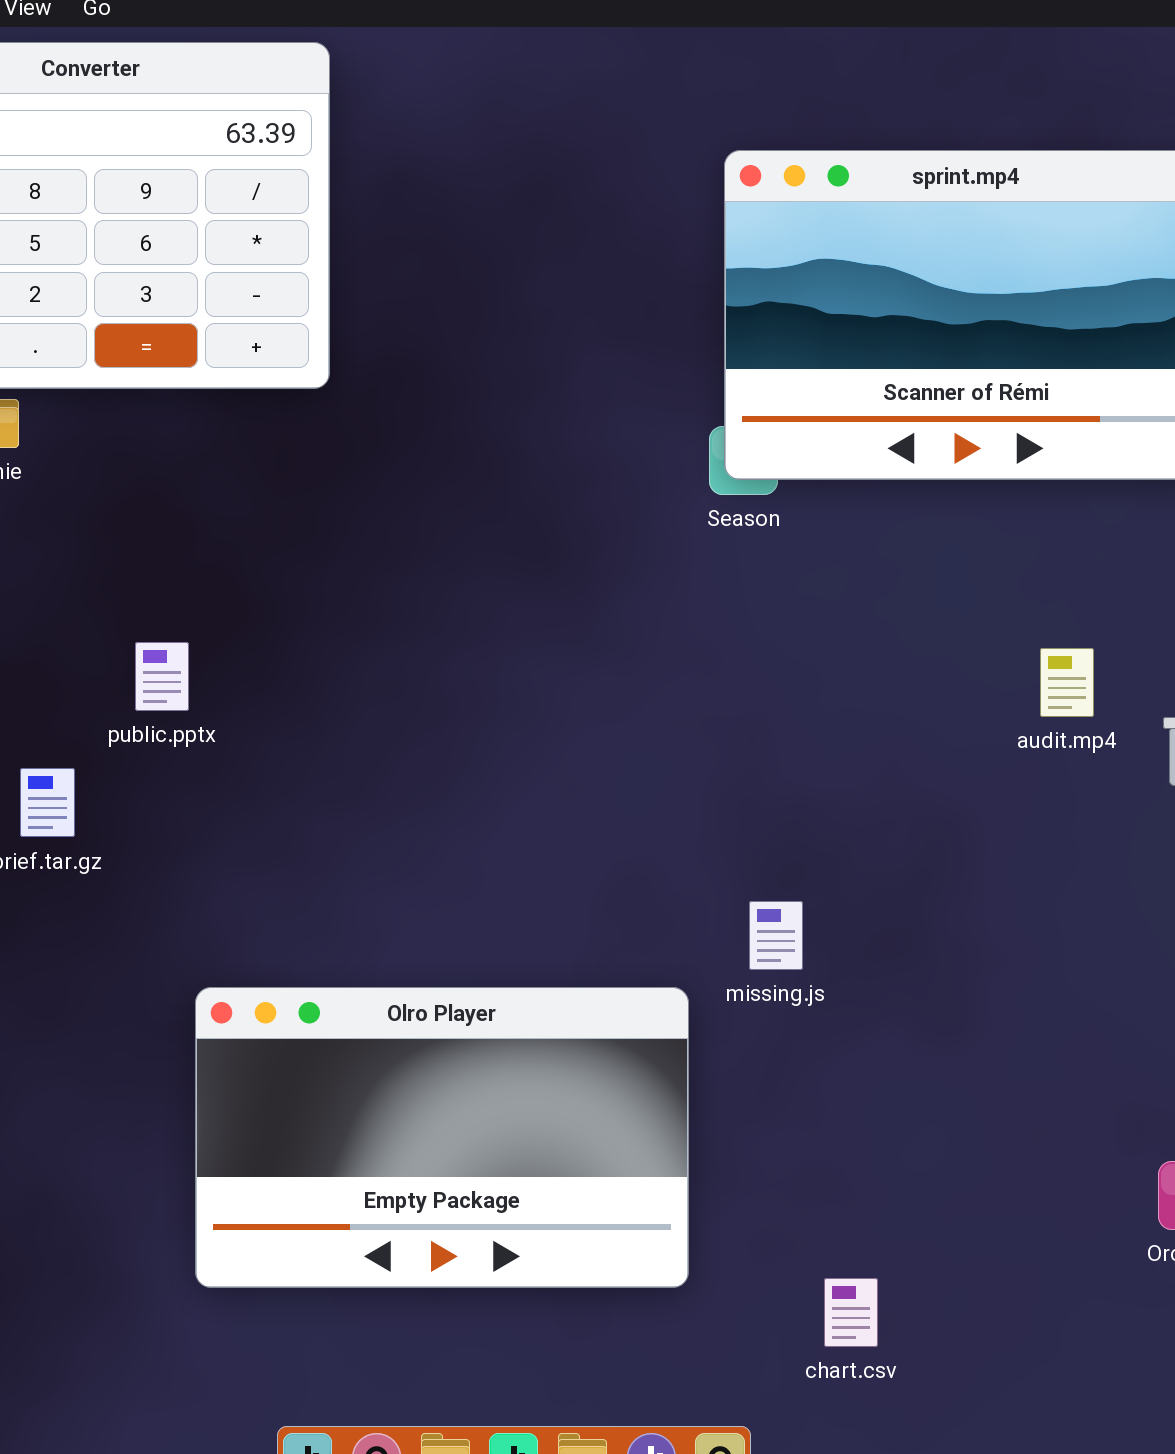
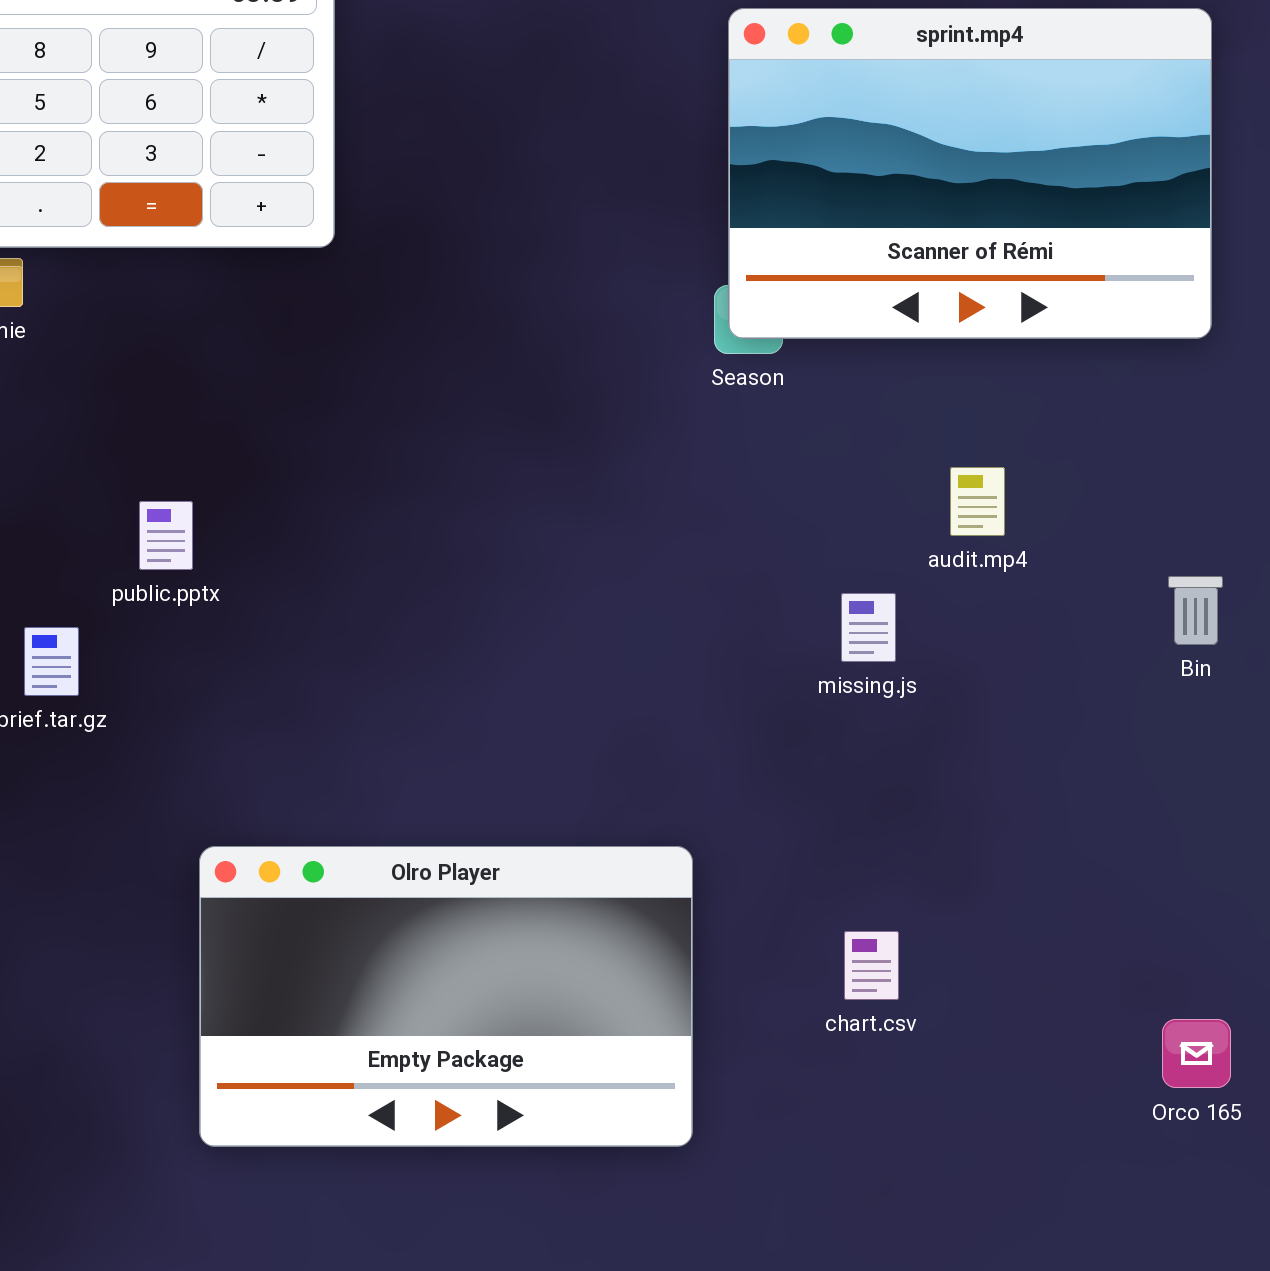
audit.mp4: [1040,648,1094,717] -> [950,467,1005,536], moved
missing.js: [749,901,803,970] -> [841,593,896,662], moved
chart.csv: [824,1278,878,1347] -> [844,931,899,1000], moved

